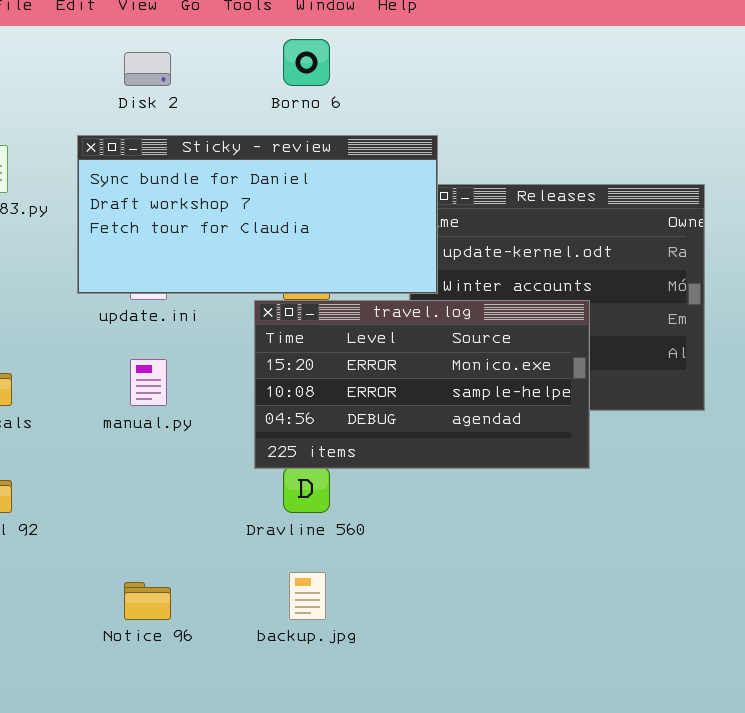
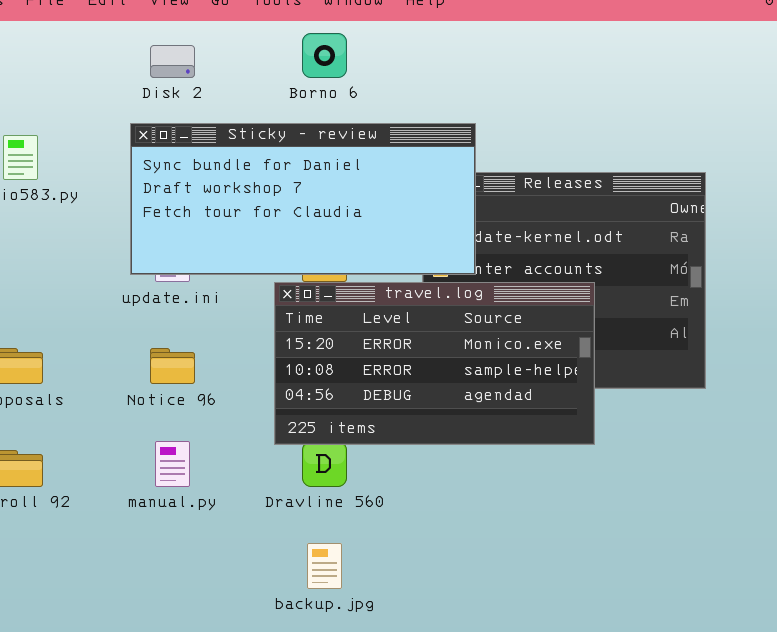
Sticky - review: [77,135,438,294] -> [130,123,476,275], moved
manual.py: [130,359,167,406] -> [155,441,190,487], moved
Notice 96: [124,582,171,620] -> [150,348,195,384], moved

